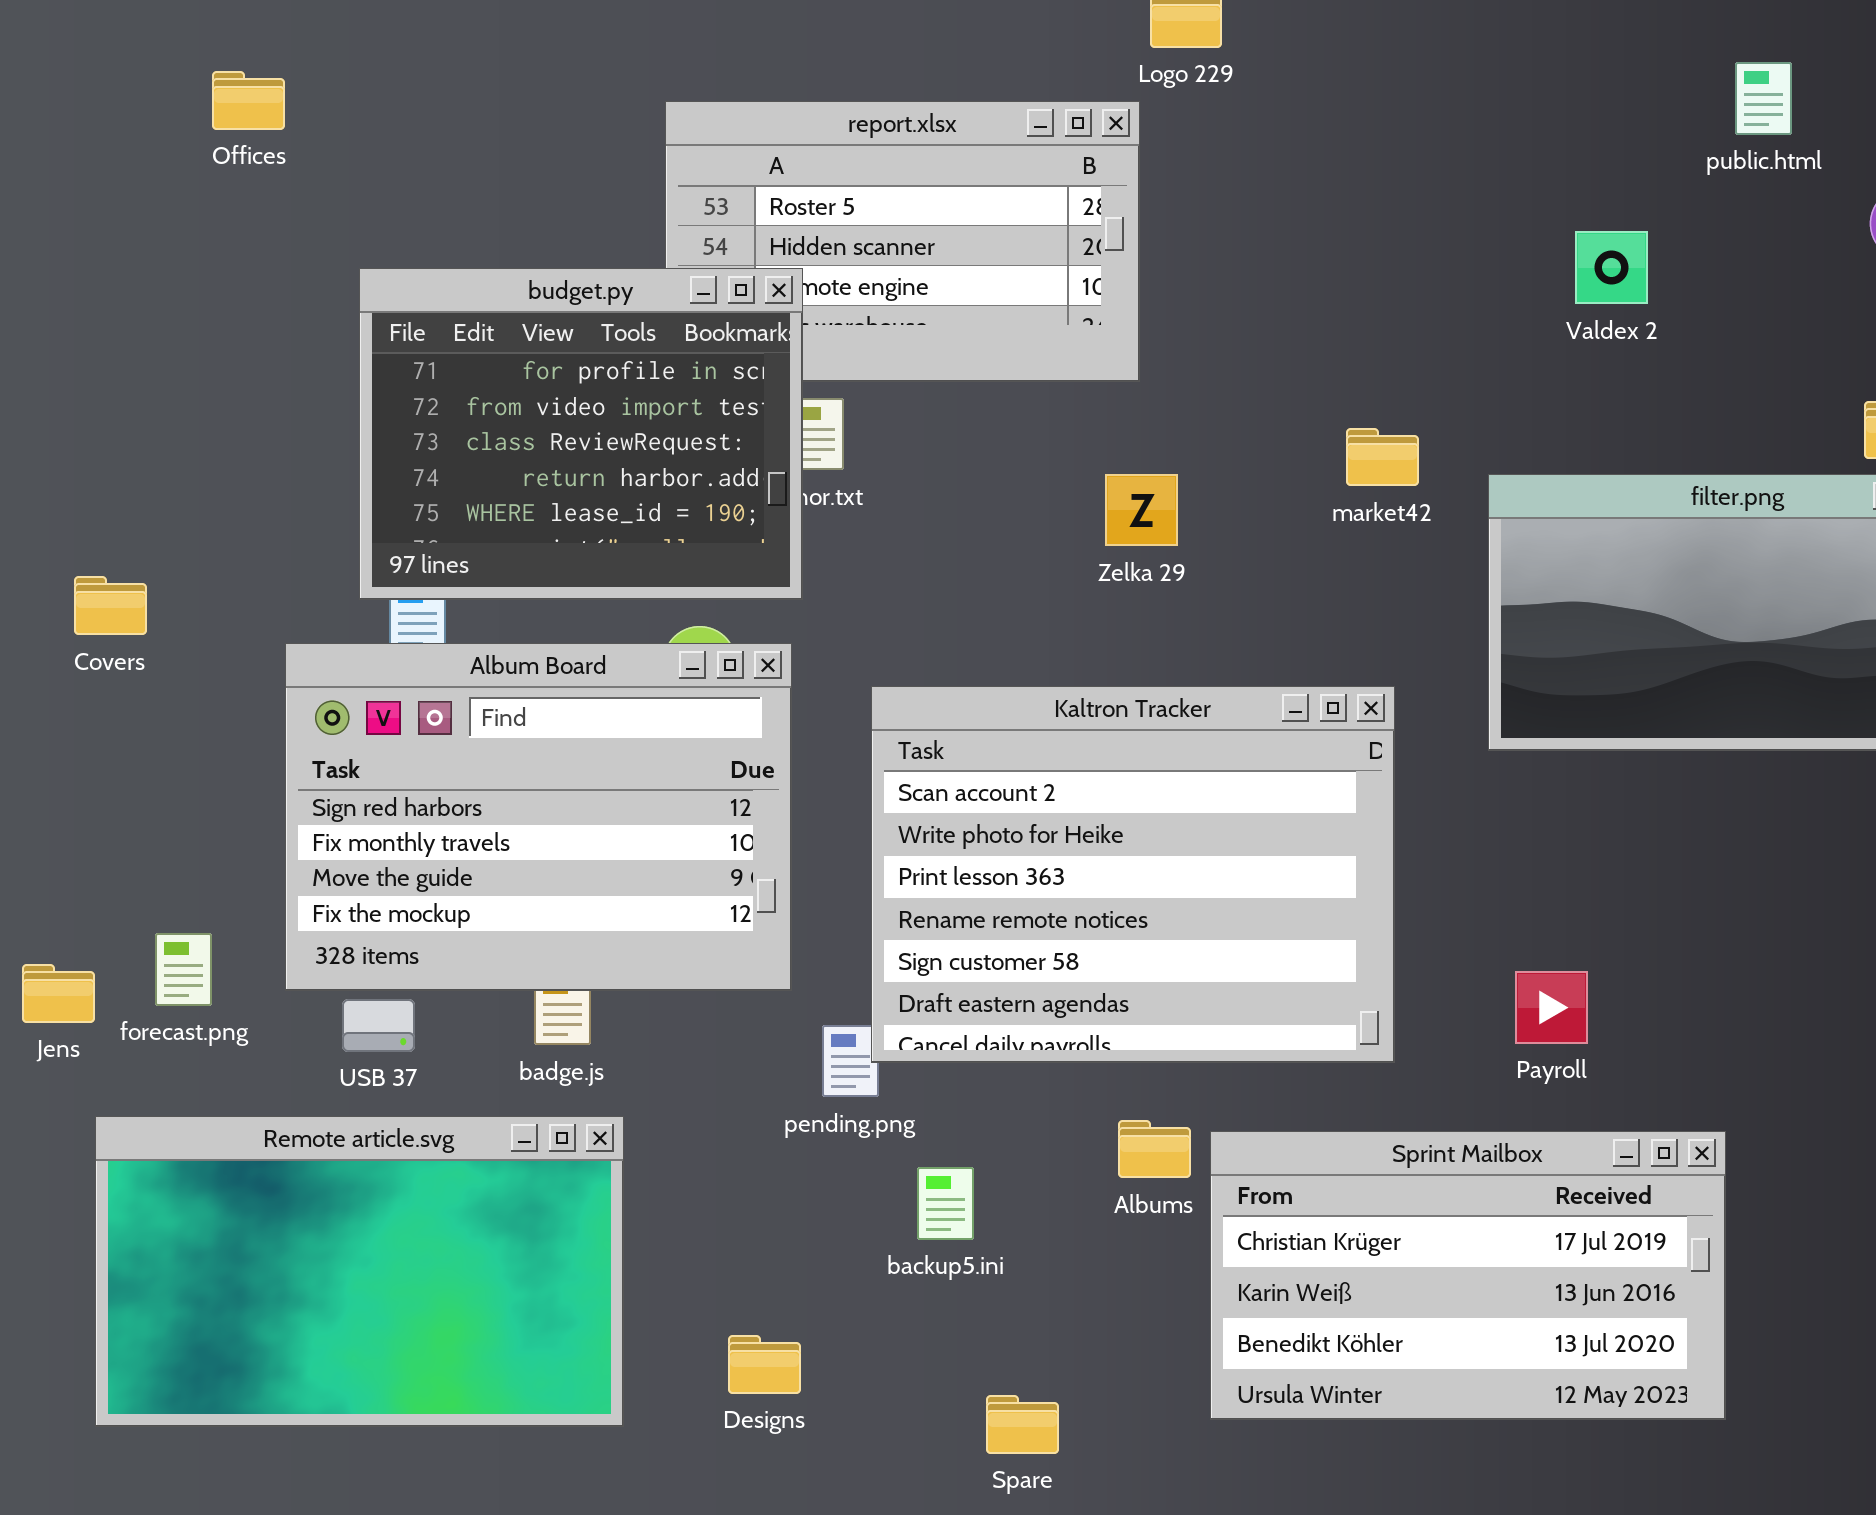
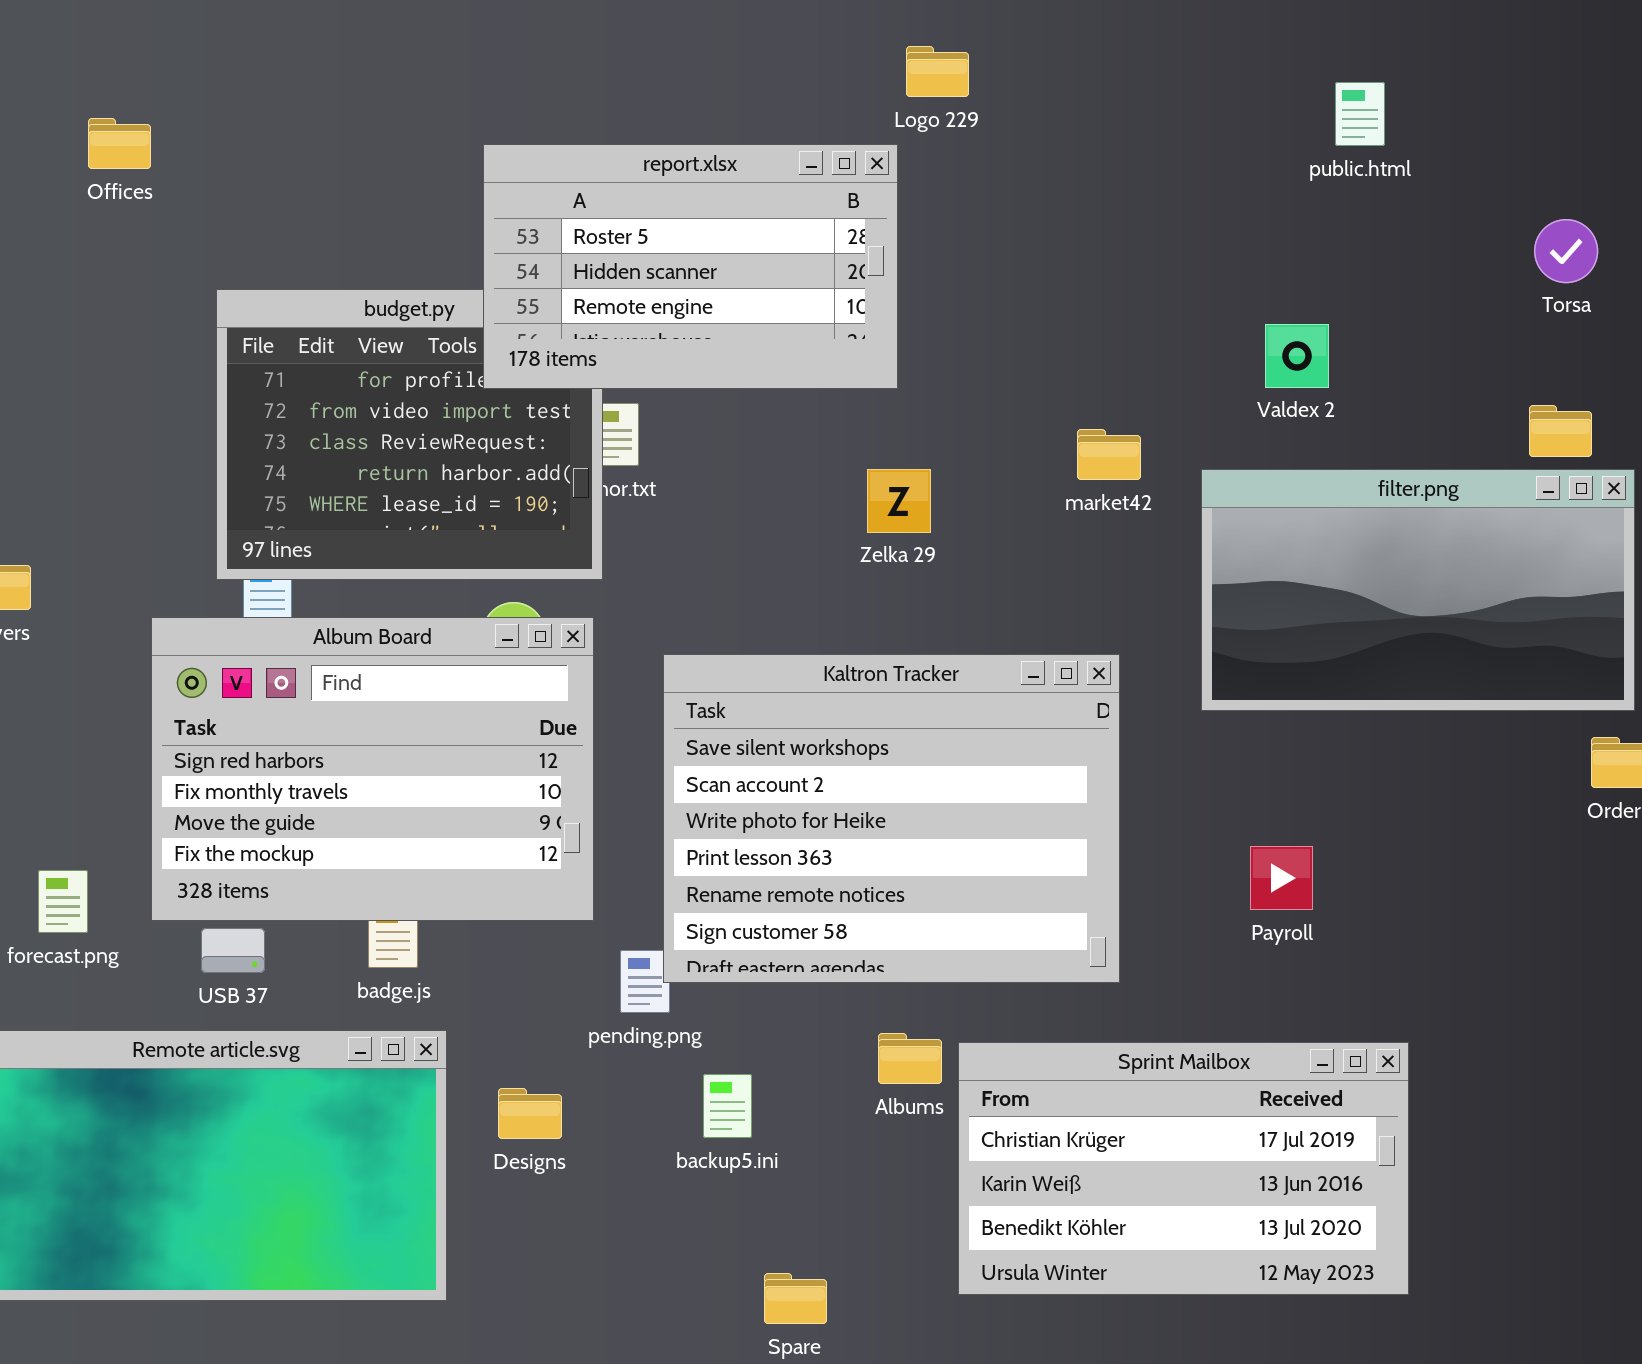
public.html: [1735,62,1792,135] -> [1335,82,1385,146], moved
report.xlsx: [665,101,1140,382] -> [483,144,898,389], raised
Valdex 2: [1575,231,1648,304] -> [1265,324,1329,388], moved
Kaltron Tracker: [871,686,1395,1063] -> [663,654,1120,983], scrolled up 1 row
Payroll: [1515,971,1588,1044] -> [1250,846,1313,910], moved
Designs: [728,1335,801,1394] -> [498,1088,562,1139], moved

